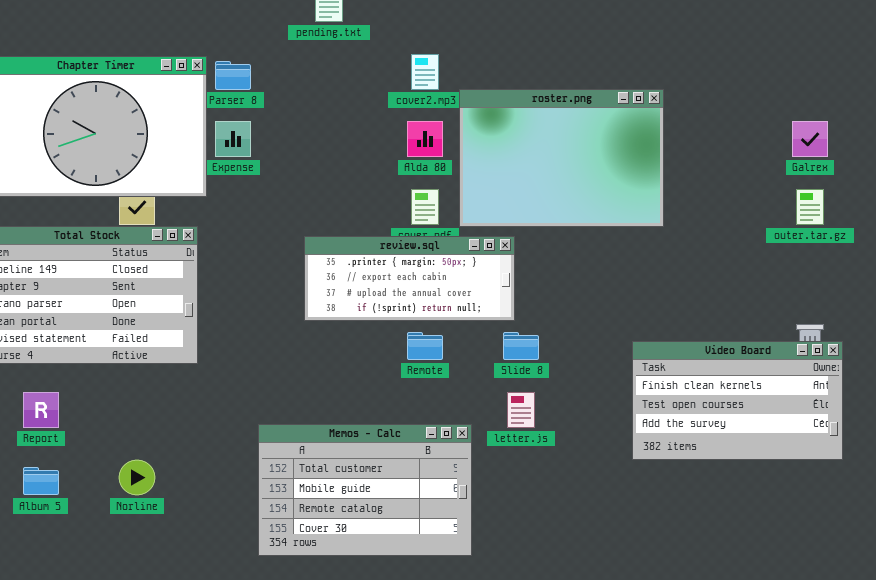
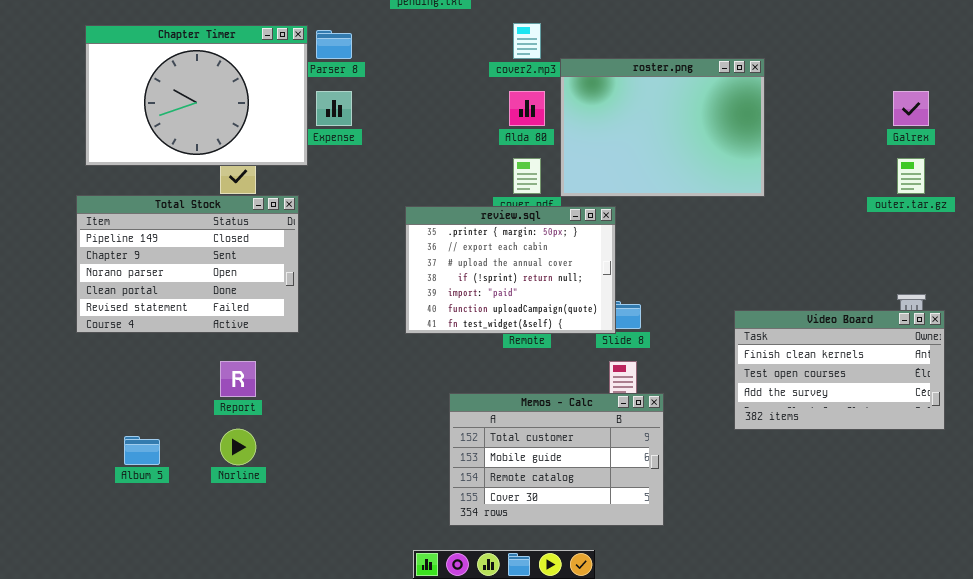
review.sql: [304,236,515,321] -> [405,206,616,334], resized
Report: [23,392,59,428] -> [220,361,256,397], moved
Memos - Calc: [258,424,472,556] -> [449,393,664,526], moved

